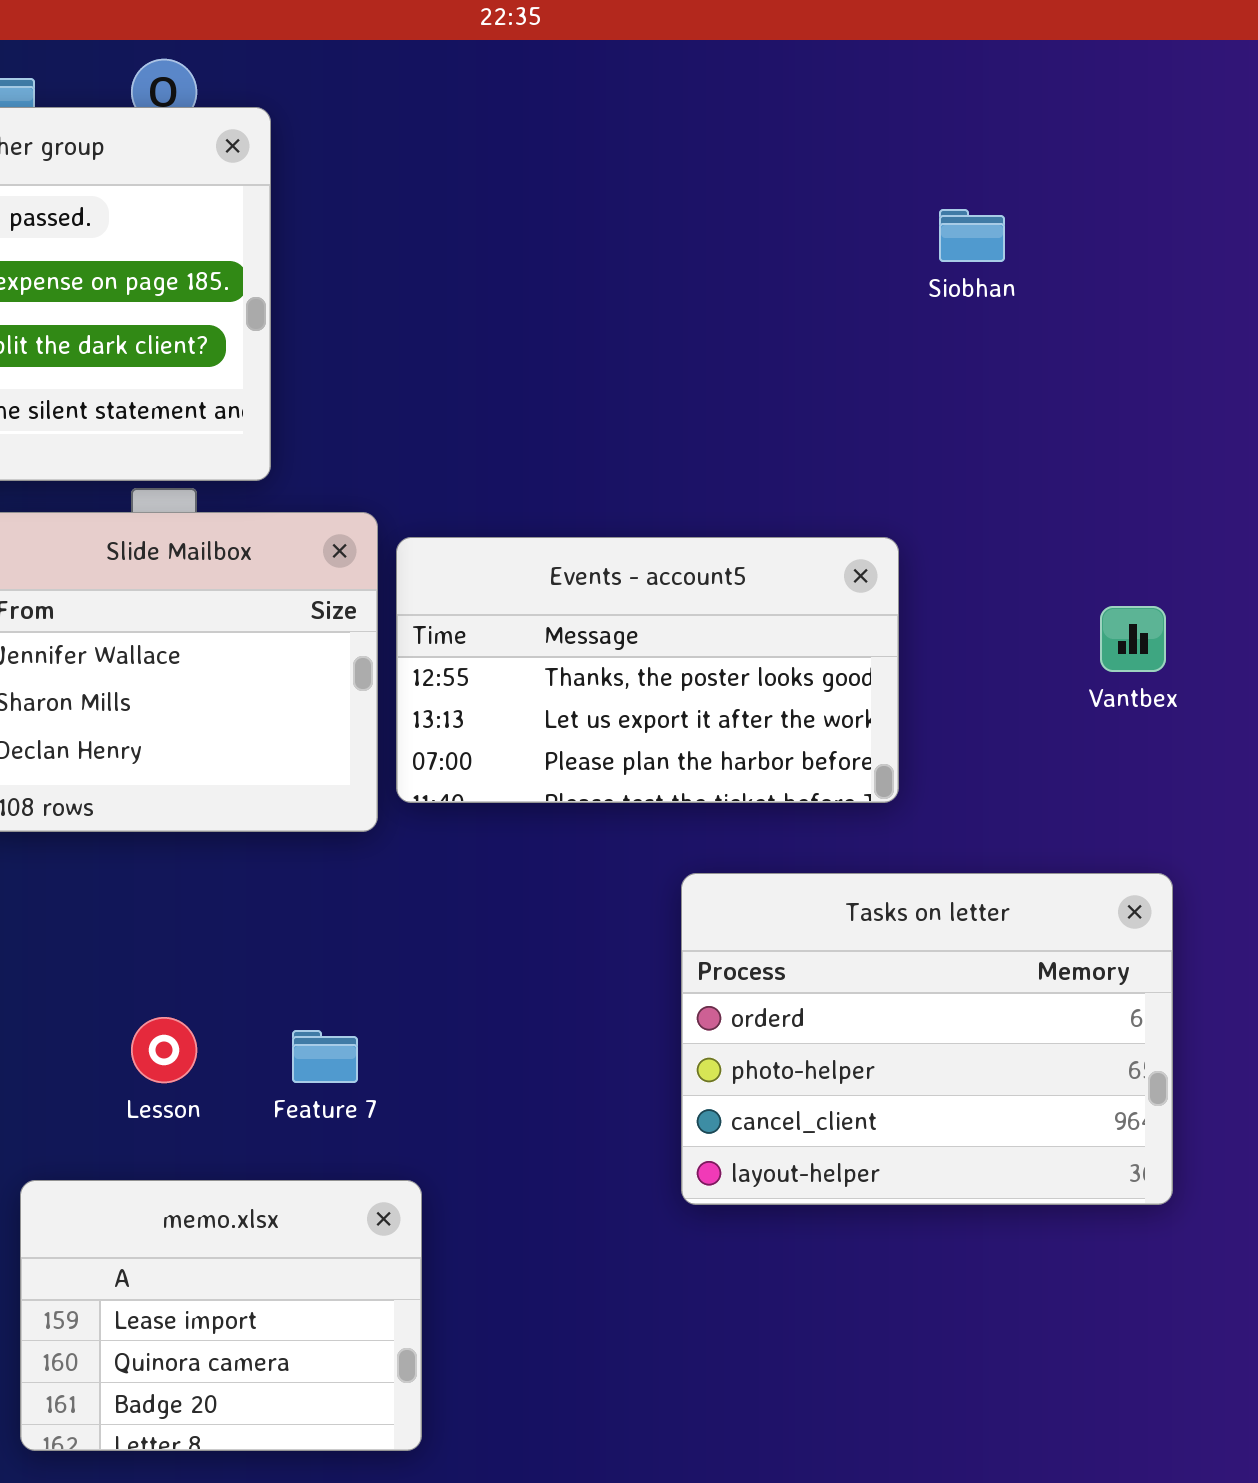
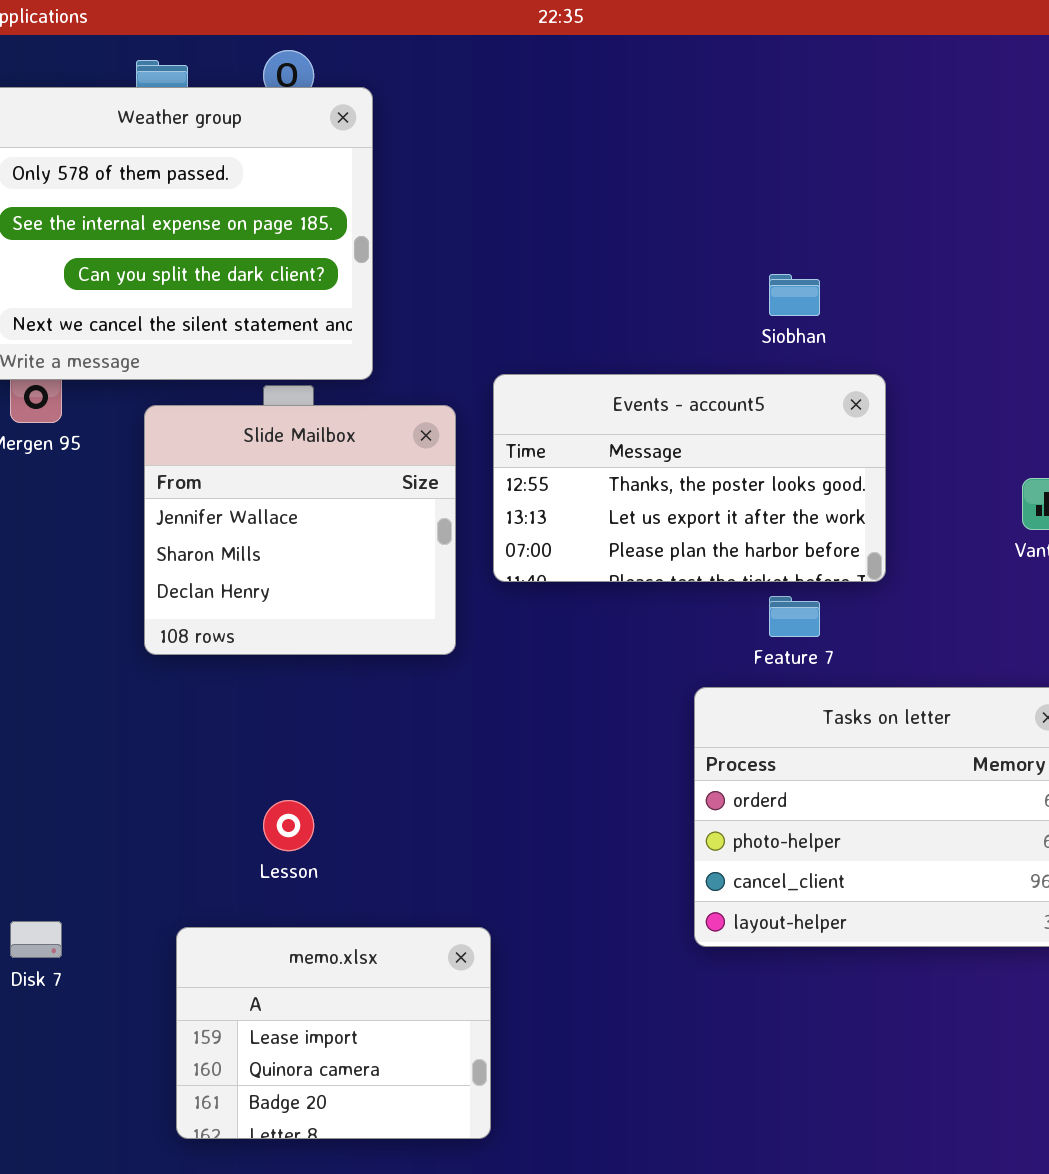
Siobhan: [939,209,1005,262] -> [769,274,820,316], moved
Events - account5: [396,537,899,803] -> [493,374,886,582], moved
Feature 7: [292,1030,358,1083] -> [769,596,820,637], moved

